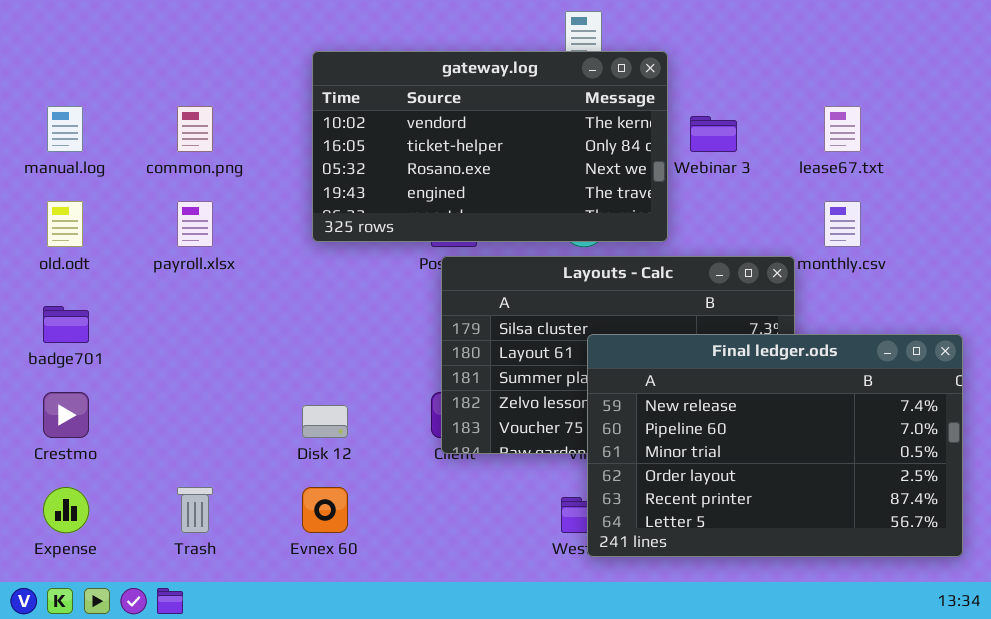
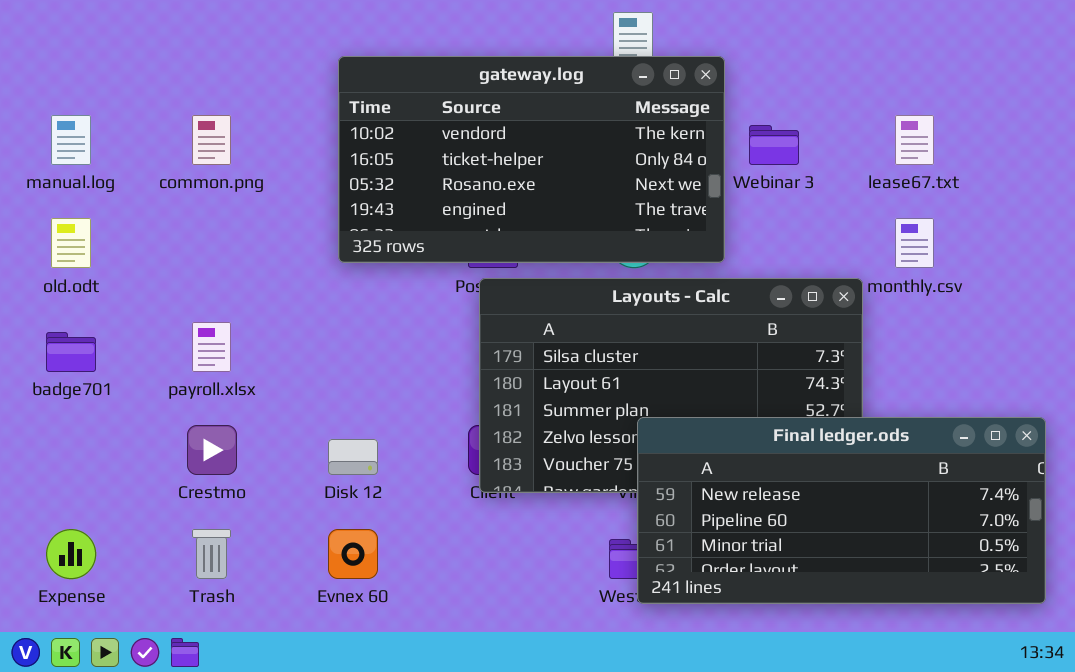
payroll.xlsx: [177,201,213,247] -> [192,322,231,372], moved
Final ledger.ods: [587,334,963,557] -> [637,417,1046,604], resized
Crestmo: [43,392,89,438] -> [187,425,237,475], moved

